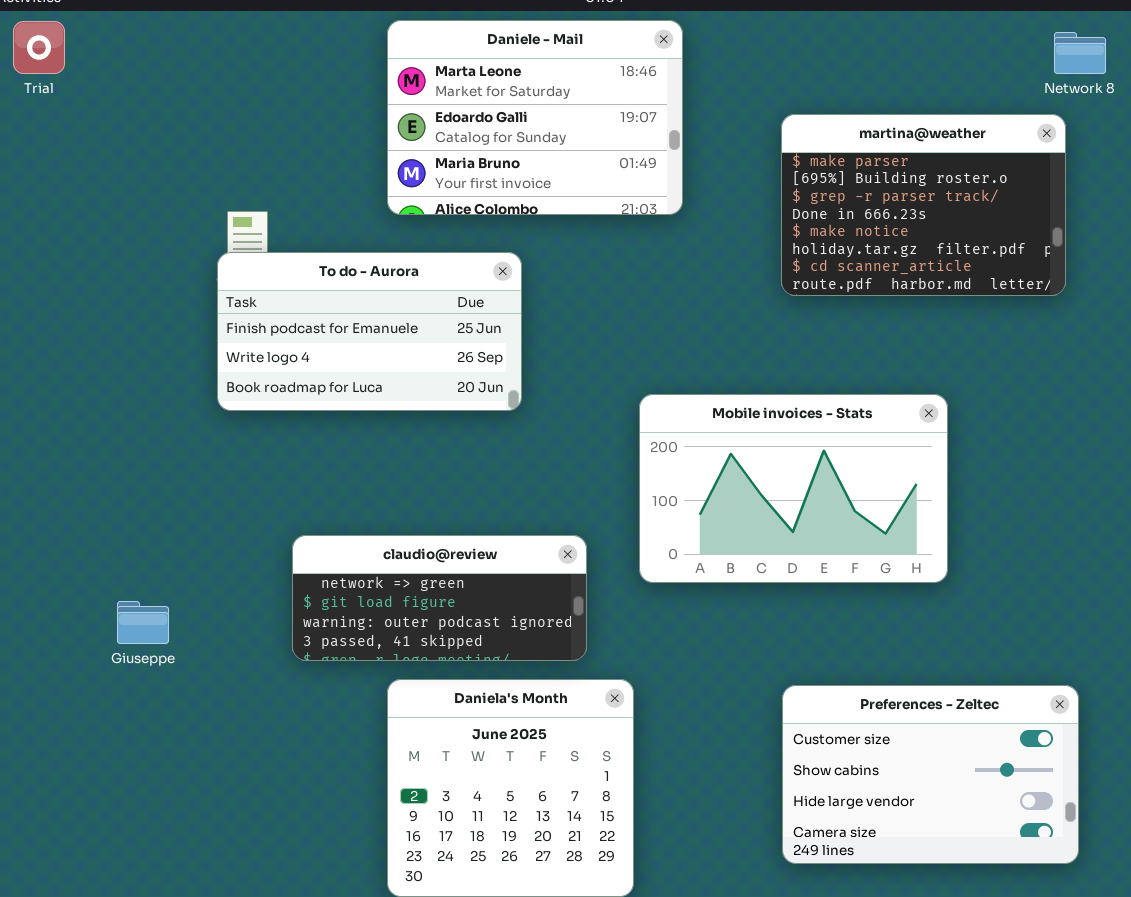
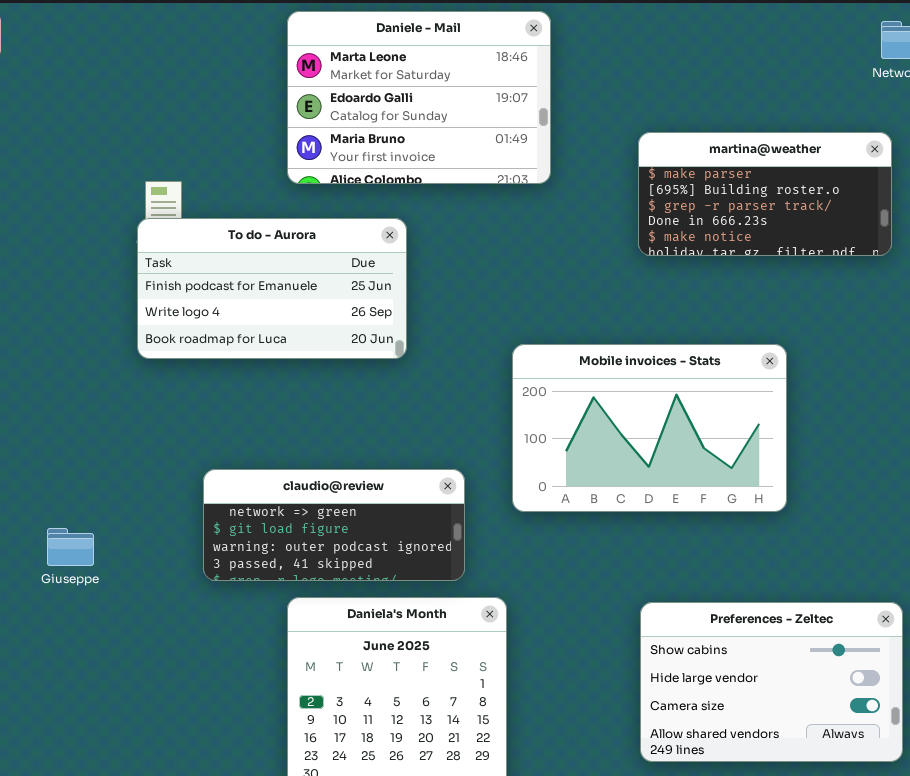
martina@weather: [781,114,1066,296] -> [638,132,892,256], resized
Preferences - Zeltec: [782,685,1079,864] -> [640,602,903,762], scrolled down 1 row

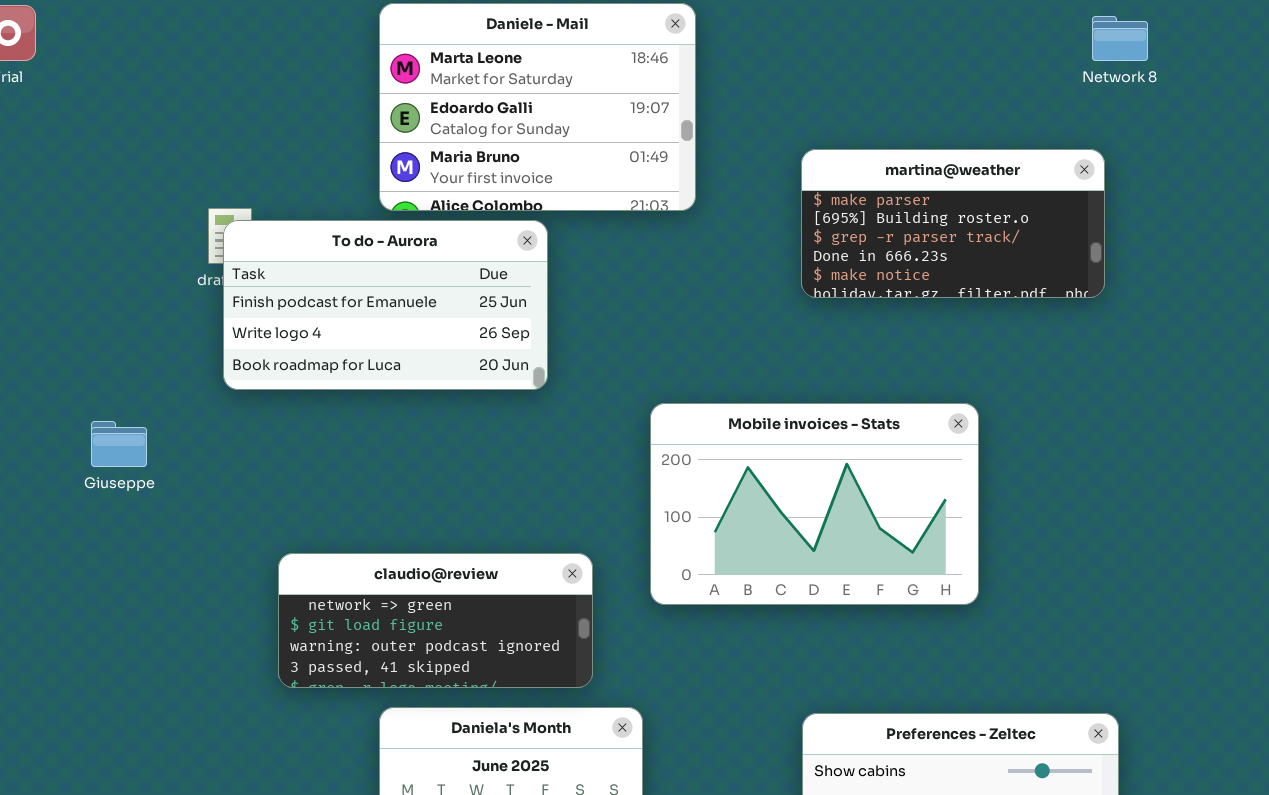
To do - Aurora: [137,218,407,359] -> [223,220,548,390], moved
Giuseppe: [47,528,94,566] -> [91,421,147,467], moved

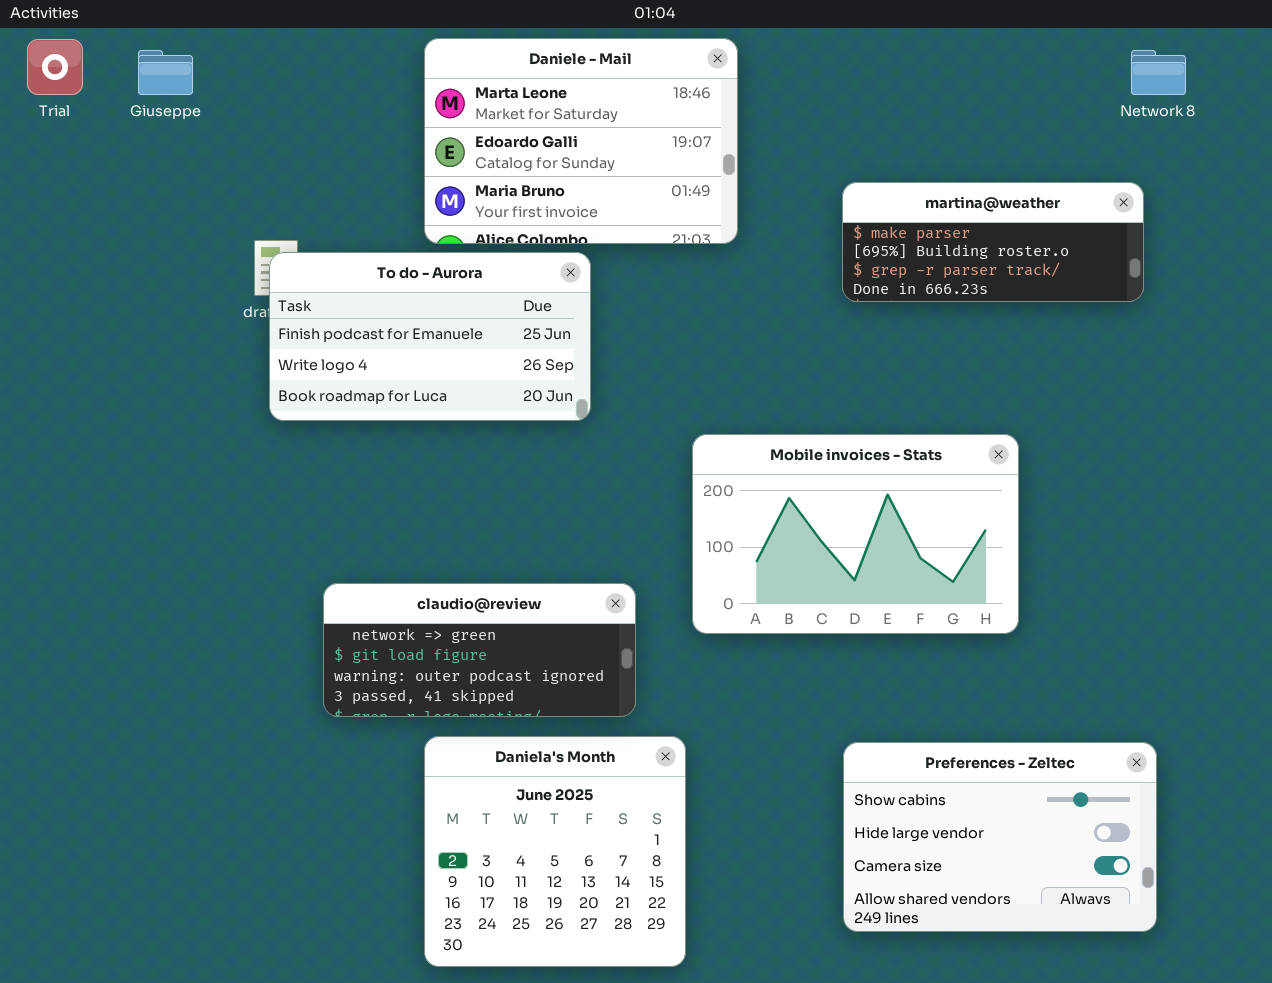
martina@weather: [801,149,1105,298] -> [842,182,1144,302], resized
Giuseppe: [91,421,147,467] -> [138,50,193,95], moved

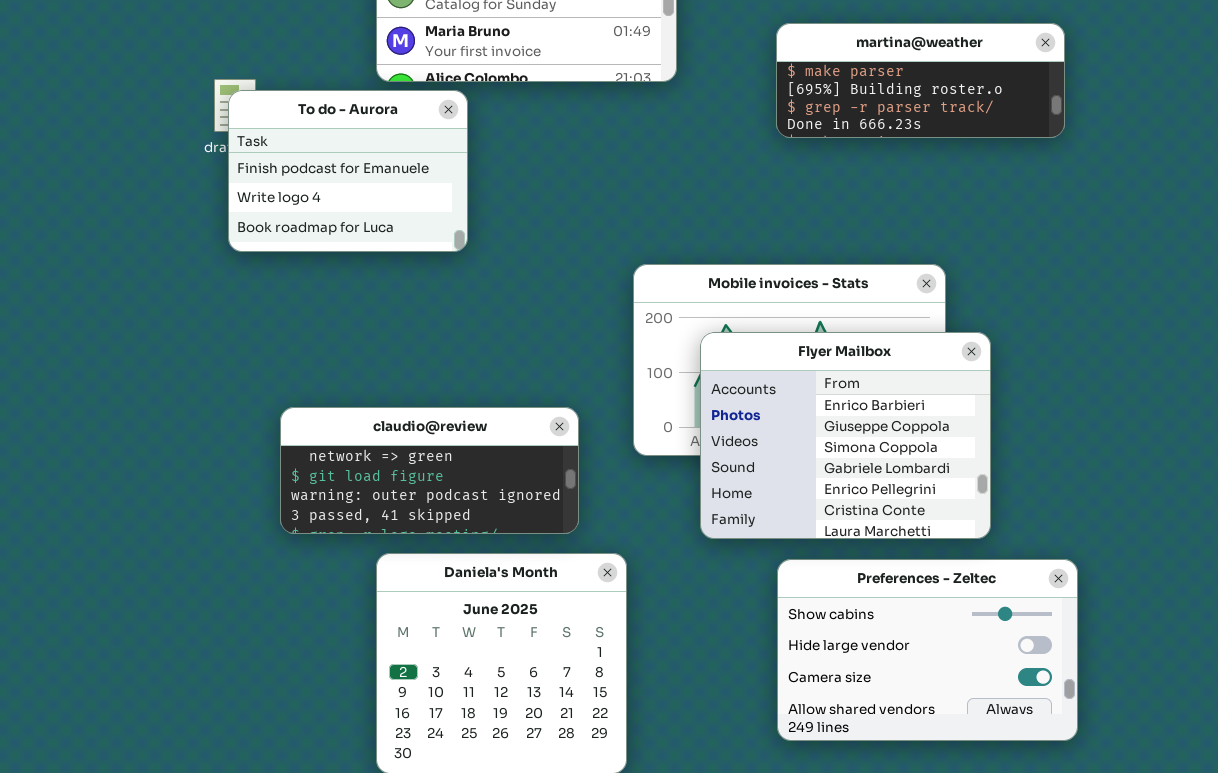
To do - Aurora: [269,252,591,421] -> [228,90,468,252], resized
Flyer Mailbox: none -> [700,332,991,539], opened

